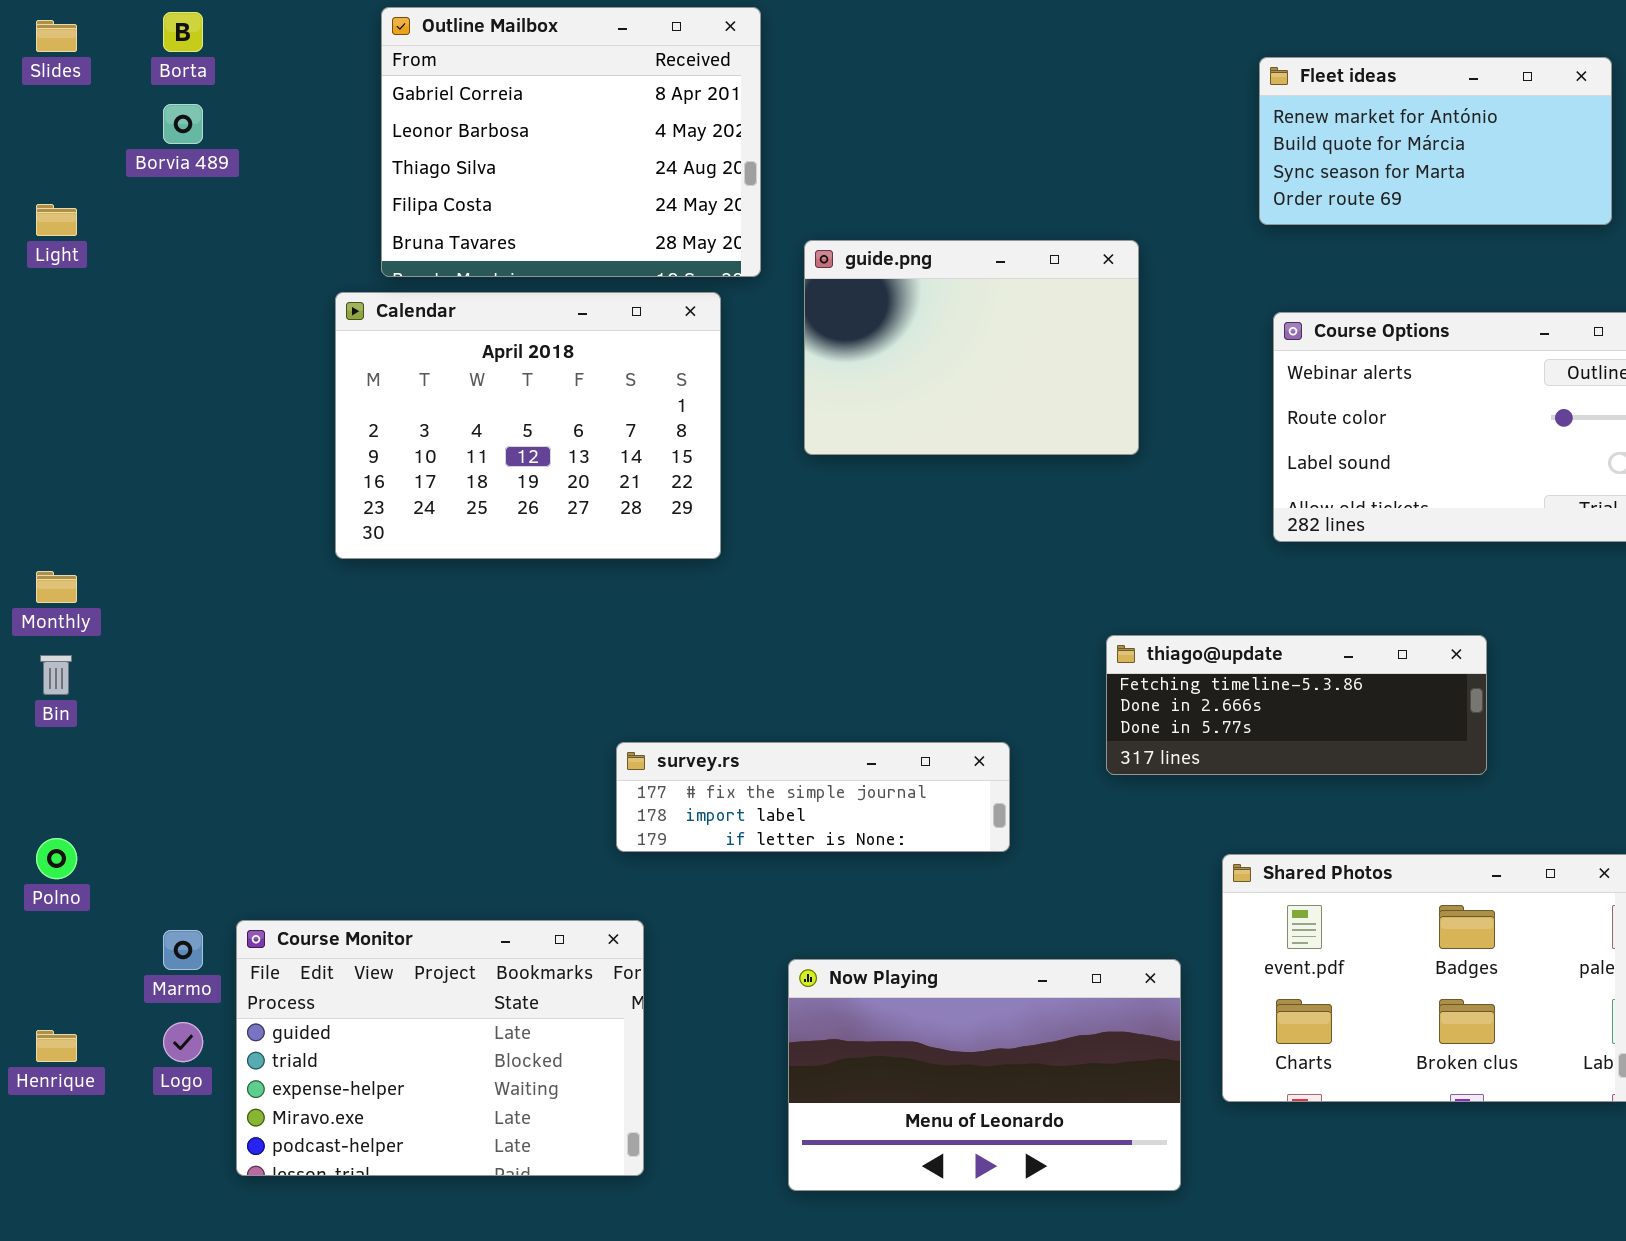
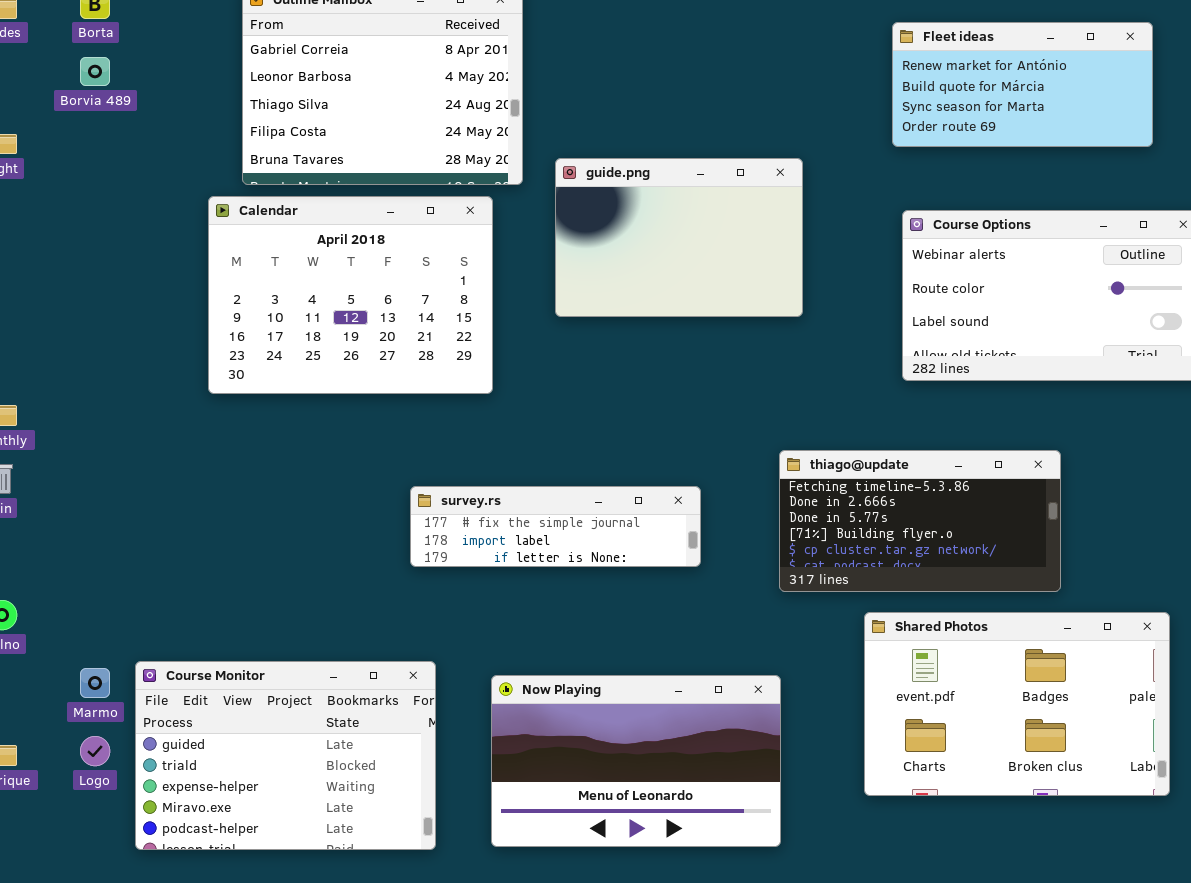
thiago@update: [1106,635,1487,775] -> [779,450,1061,592], resized
survey.rs: [616,742,1010,852] -> [410,486,701,567], moved
Now Playing: [788,959,1181,1191] -> [491,675,781,847], moved

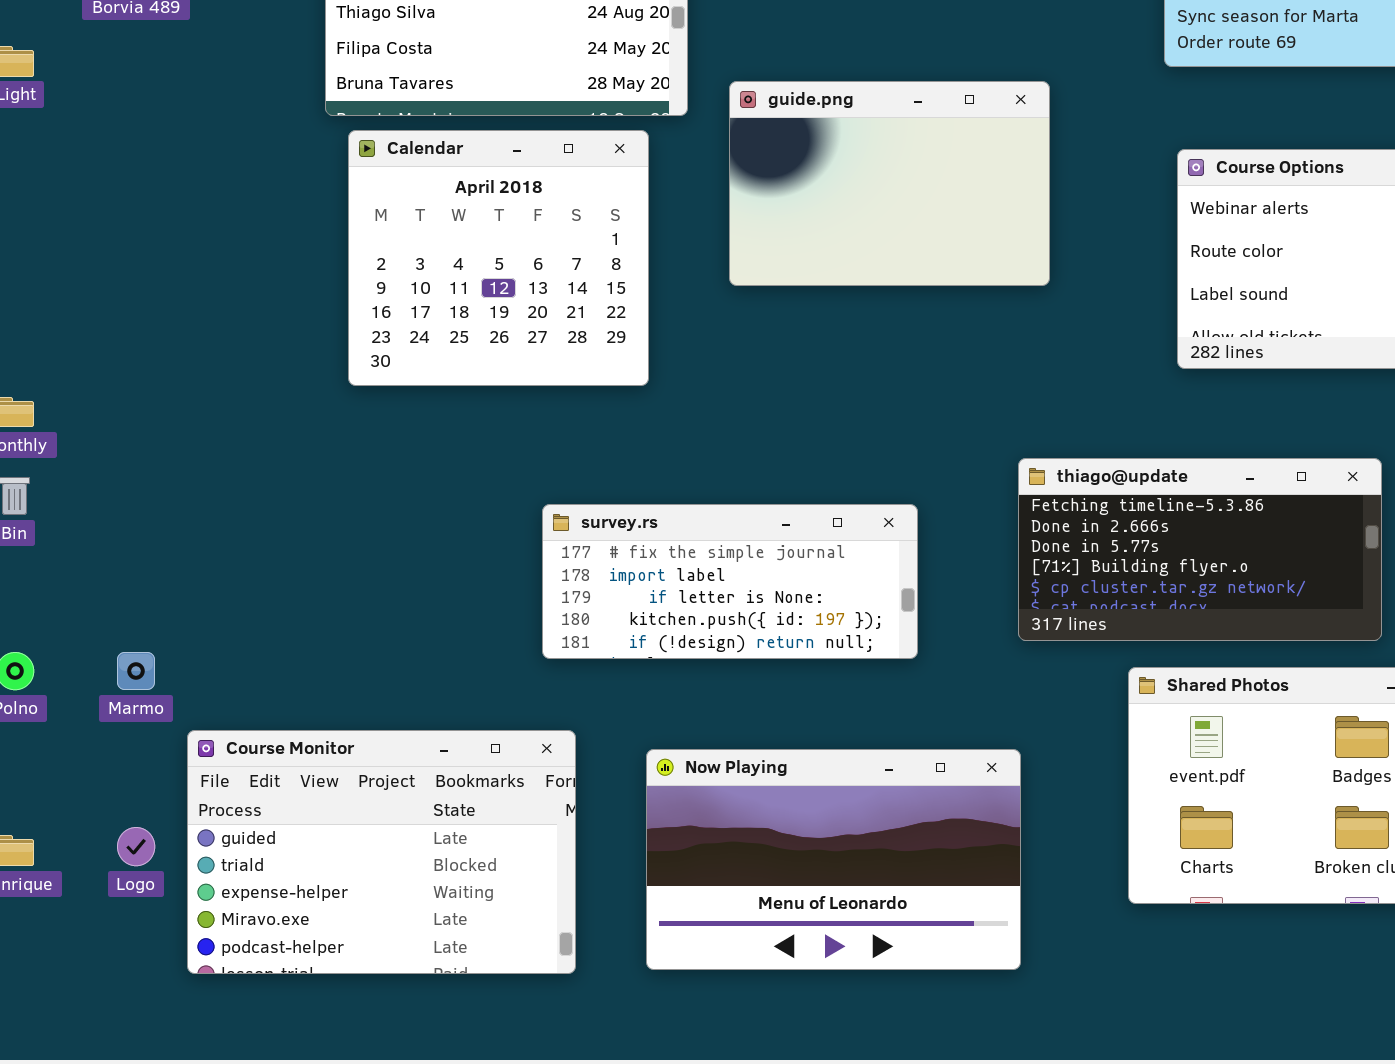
Calendar: [208,196,493,394] -> [348,130,649,386], resized
survey.rs: [410,486,701,567] -> [542,504,918,659], resized
Marmo: [80,668,110,698] -> [117,652,155,690], moved

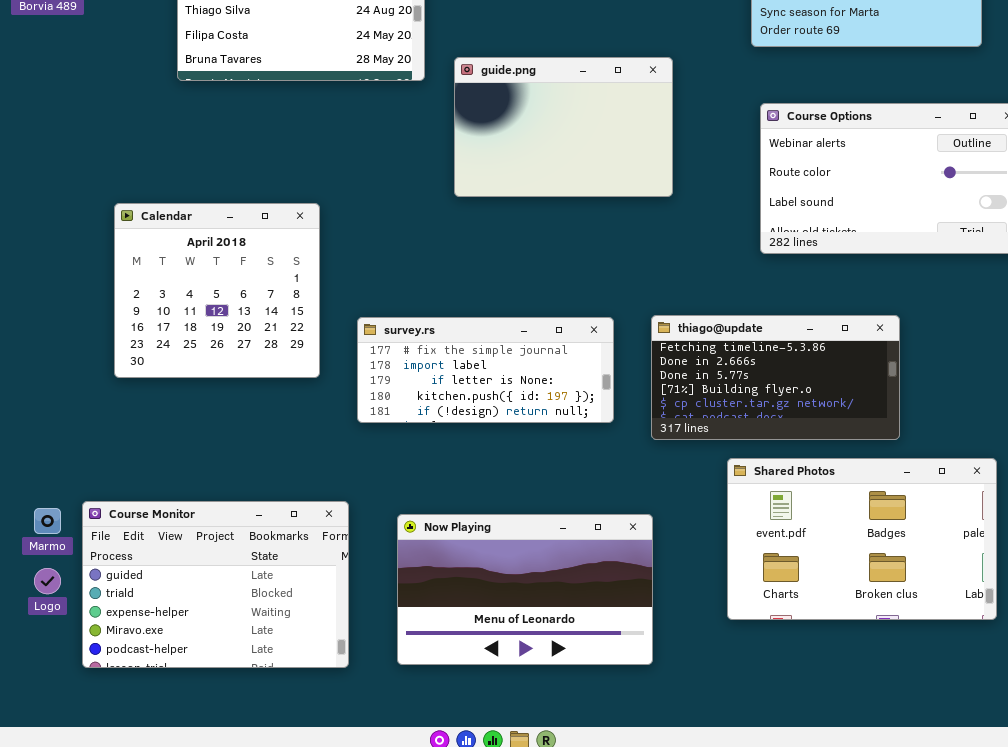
Calendar: [348,130,649,386] -> [114,203,320,378], moved
survey.rs: [542,504,918,659] -> [357,317,614,423], moved
Marmo: [117,652,155,690] -> [34,508,61,534], moved

